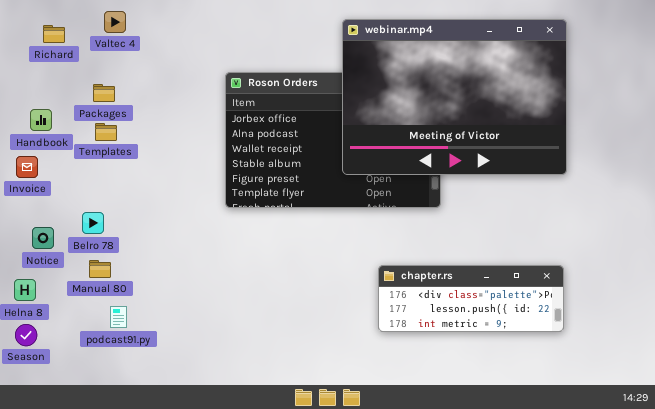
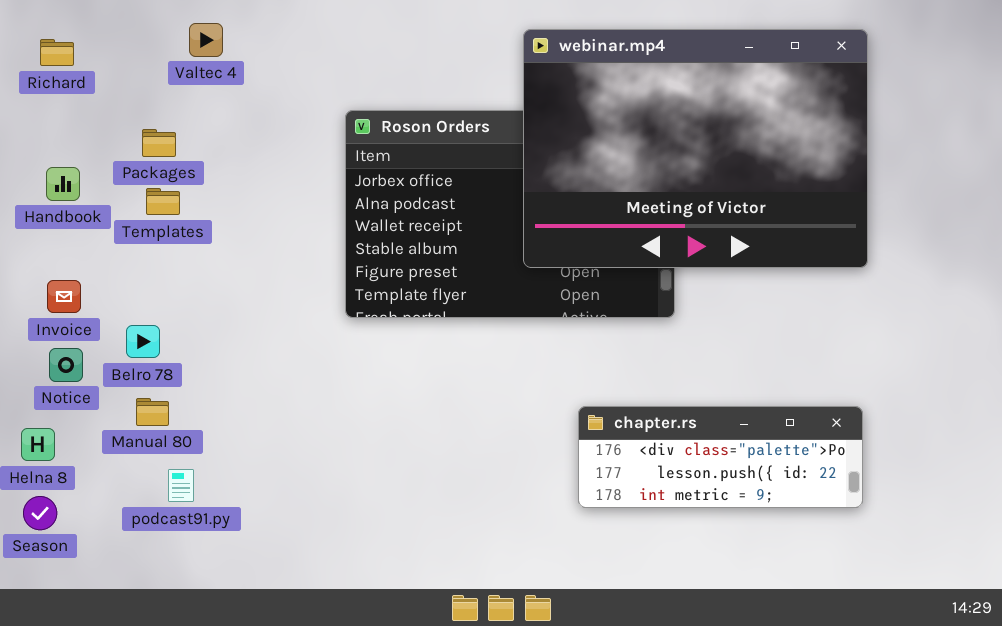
Valtec 4: [104,11,126,33] -> [189,23,223,57], moved
Richard: [43,25,65,43] -> [40,39,74,66], moved
Invoice: [16,156,38,178] -> [47,280,81,313], moved

